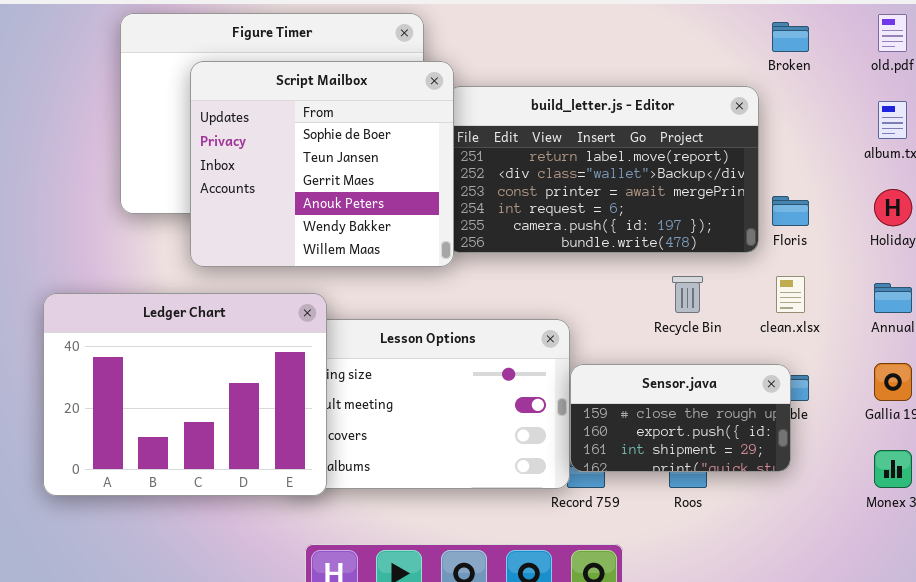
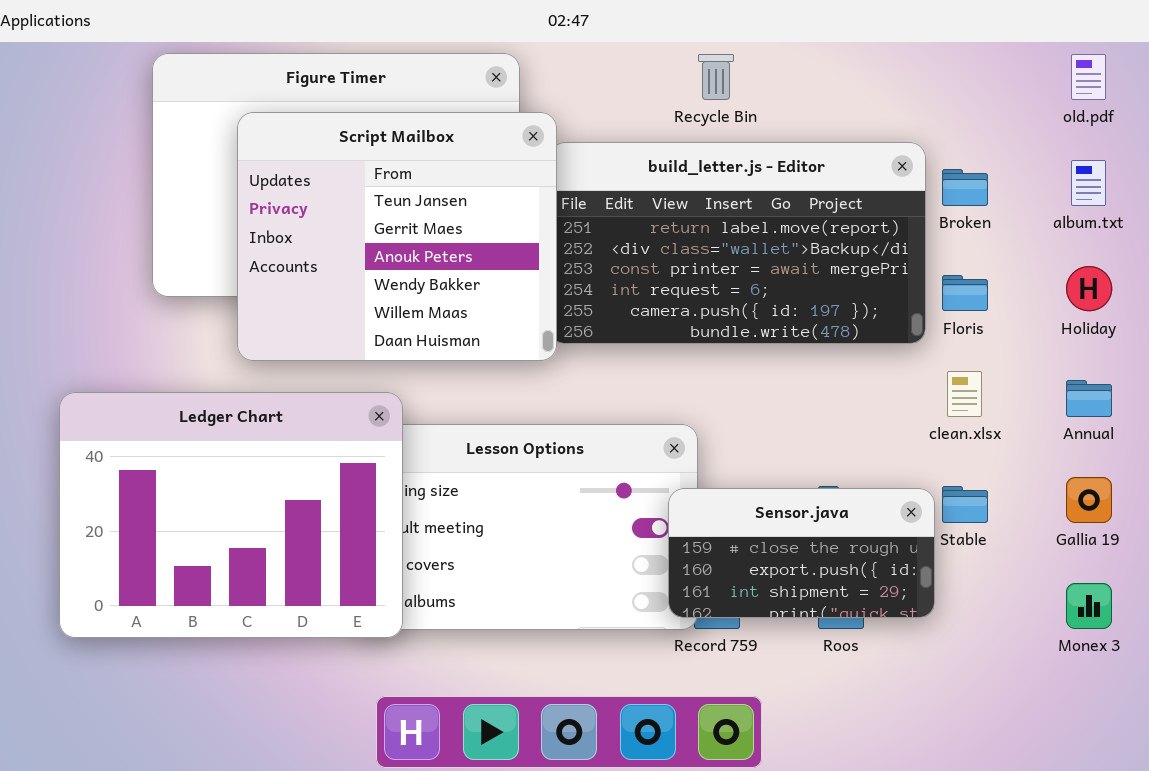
Broken: [772,22,809,52] -> [942,169,988,206], moved
Script Mailbox: [190,61,454,267] -> [237,112,557,361], scrolled down 1 row
Recycle Bin: [672,276,703,313] -> [698,54,734,100], moved
Sensor.java: [570,364,791,472] -> [668,488,935,618], moved

